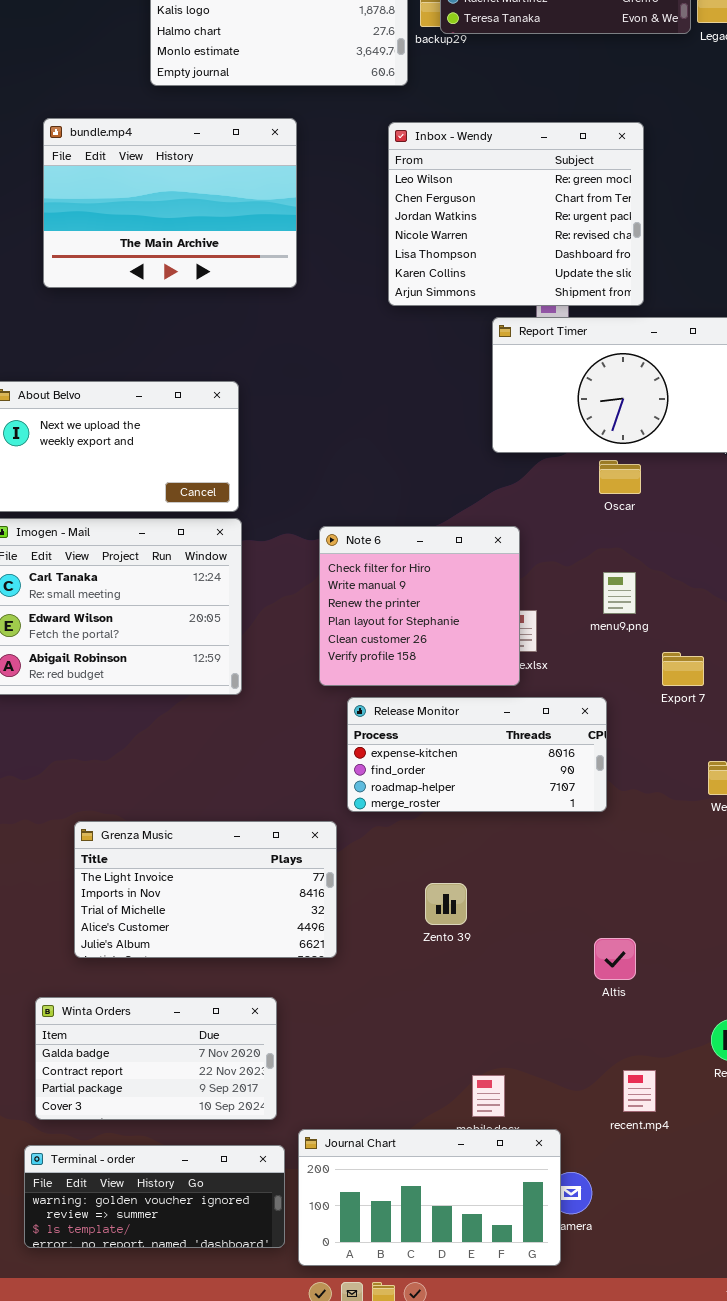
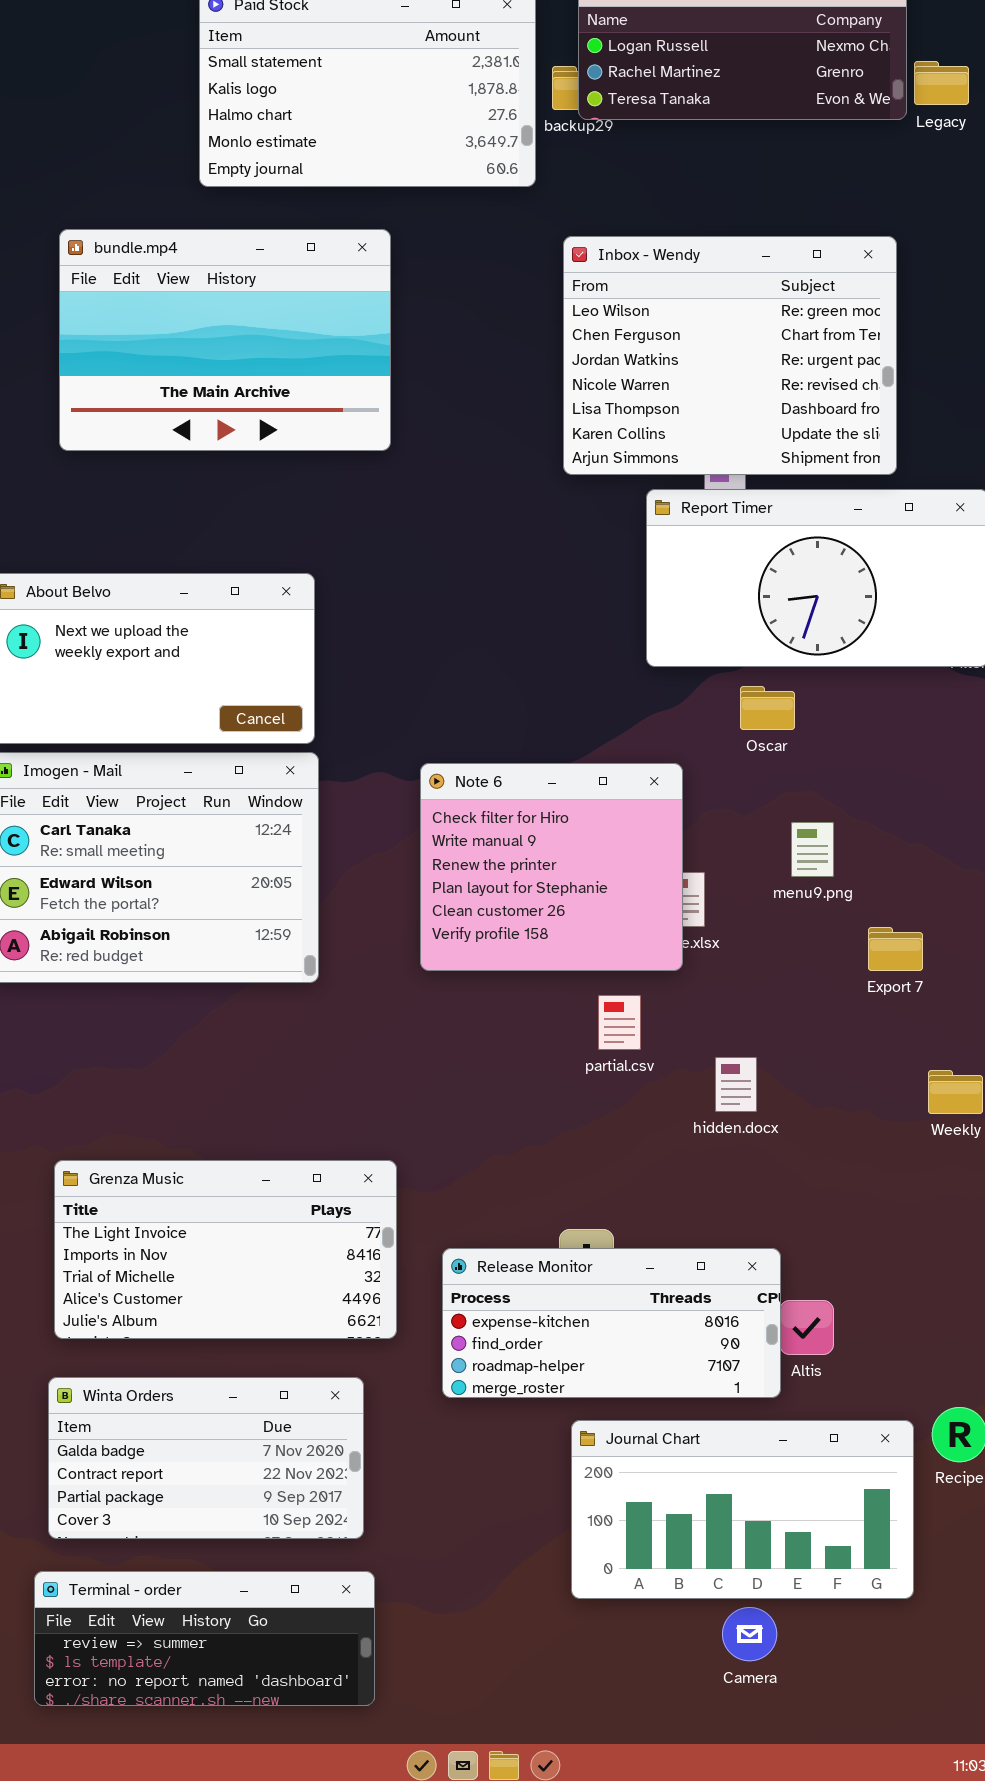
Inbox - Wendy: [388,122,644,306] -> [563,236,897,475], moved
Oscar: [599,460,641,494] -> [740,686,795,730], moved
Release Monitor: [347,697,607,812] -> [442,1248,781,1398], moved
Grenza Music: [74,821,337,958] -> [54,1160,397,1339], moved
Journal Chart: [298,1129,561,1266] -> [571,1420,914,1599], moved
Terminal - order: [24,1145,285,1248] -> [34,1571,375,1706], scrolled down 1 row

